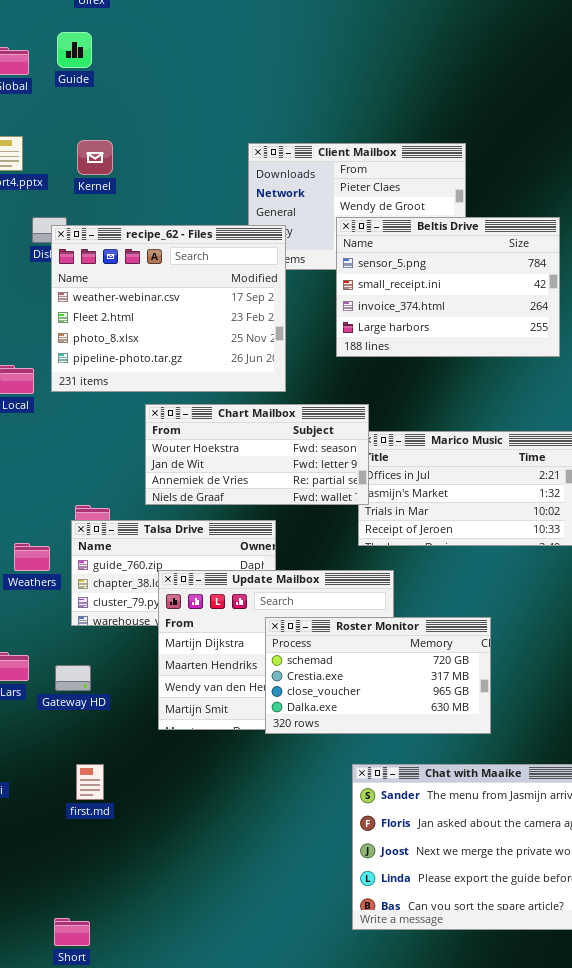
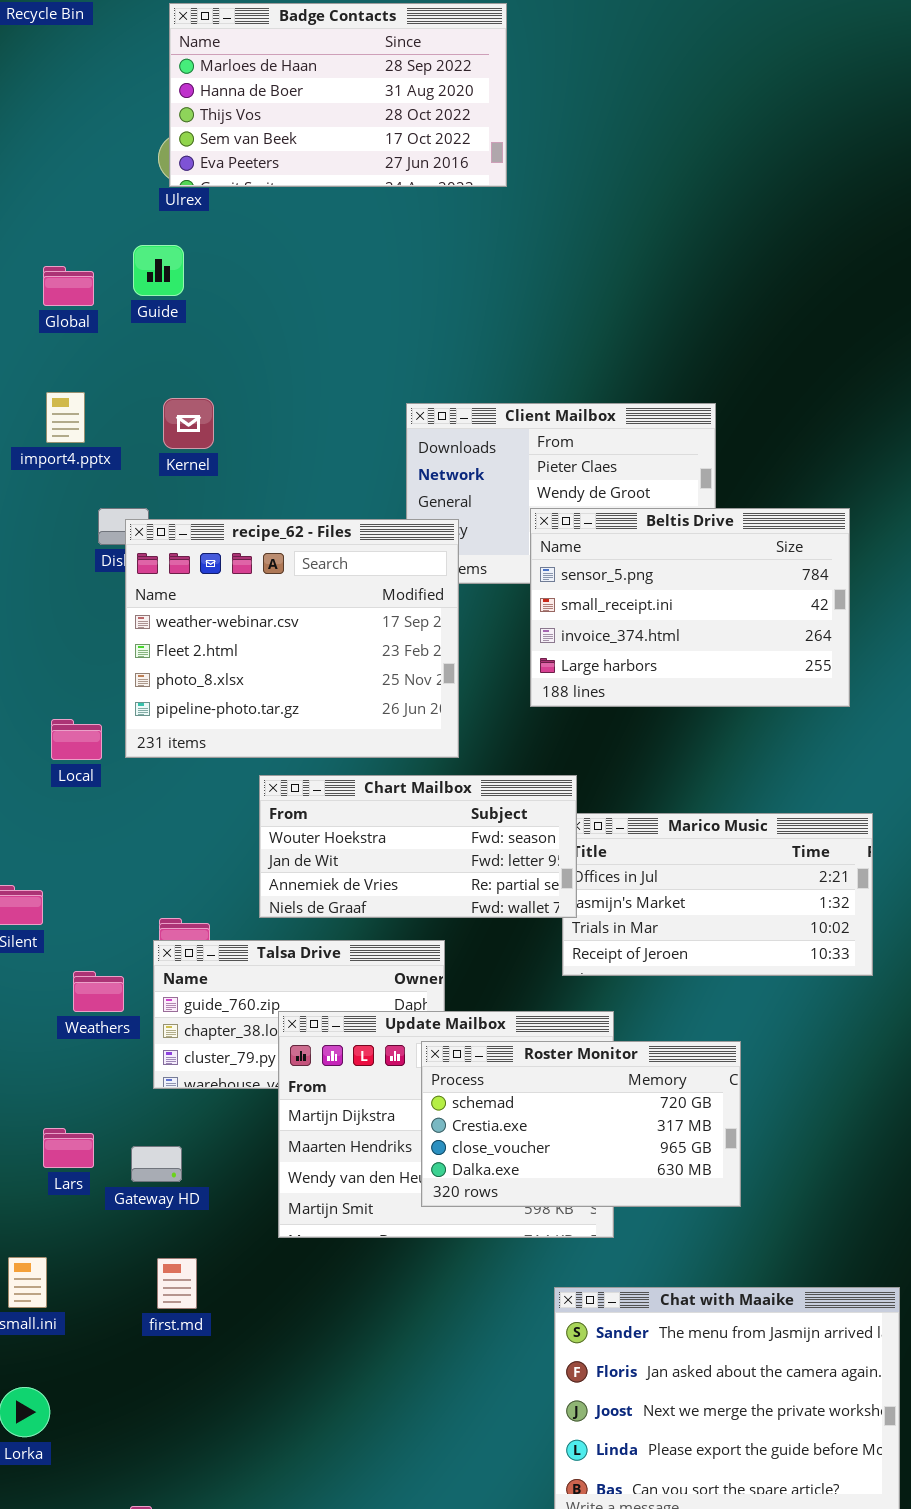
Roster Monitor: [265,617,491,734] -> [421,1041,741,1207], moved
first.md: [76,764,104,800] -> [157,1258,197,1309], moved

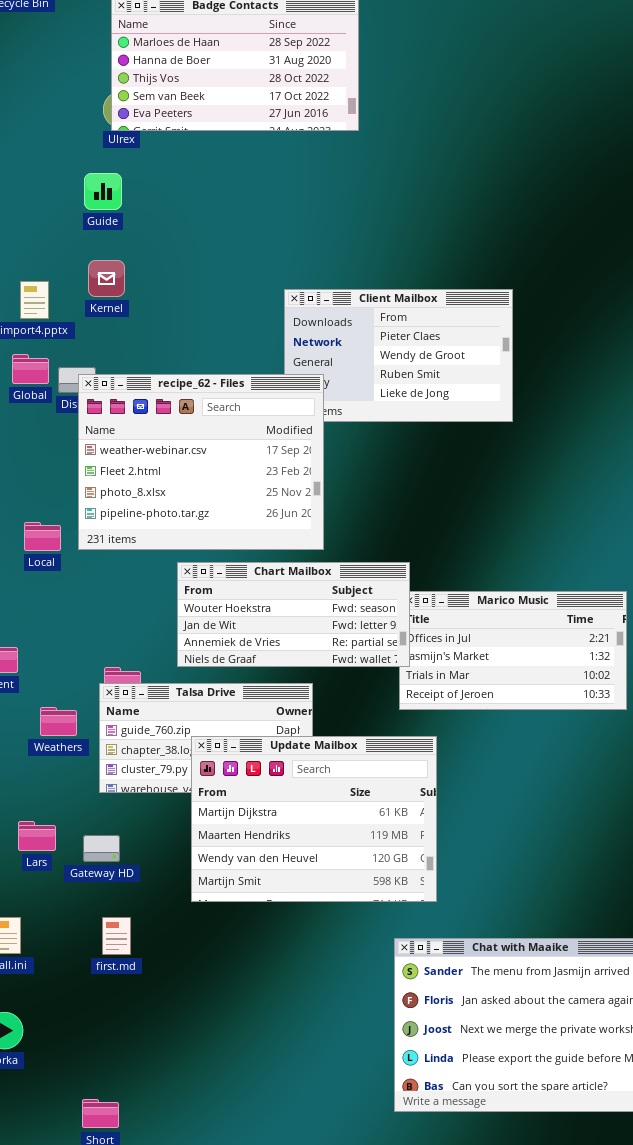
Global: [43,266,94,306] -> [12,354,49,384], moved
Kernel: [163,398,214,449] -> [88,260,125,297], moved
Beltis Drive: [530,508,850,707] -> none, closed
Roster Monitor: [421,1041,741,1207] -> none, closed

